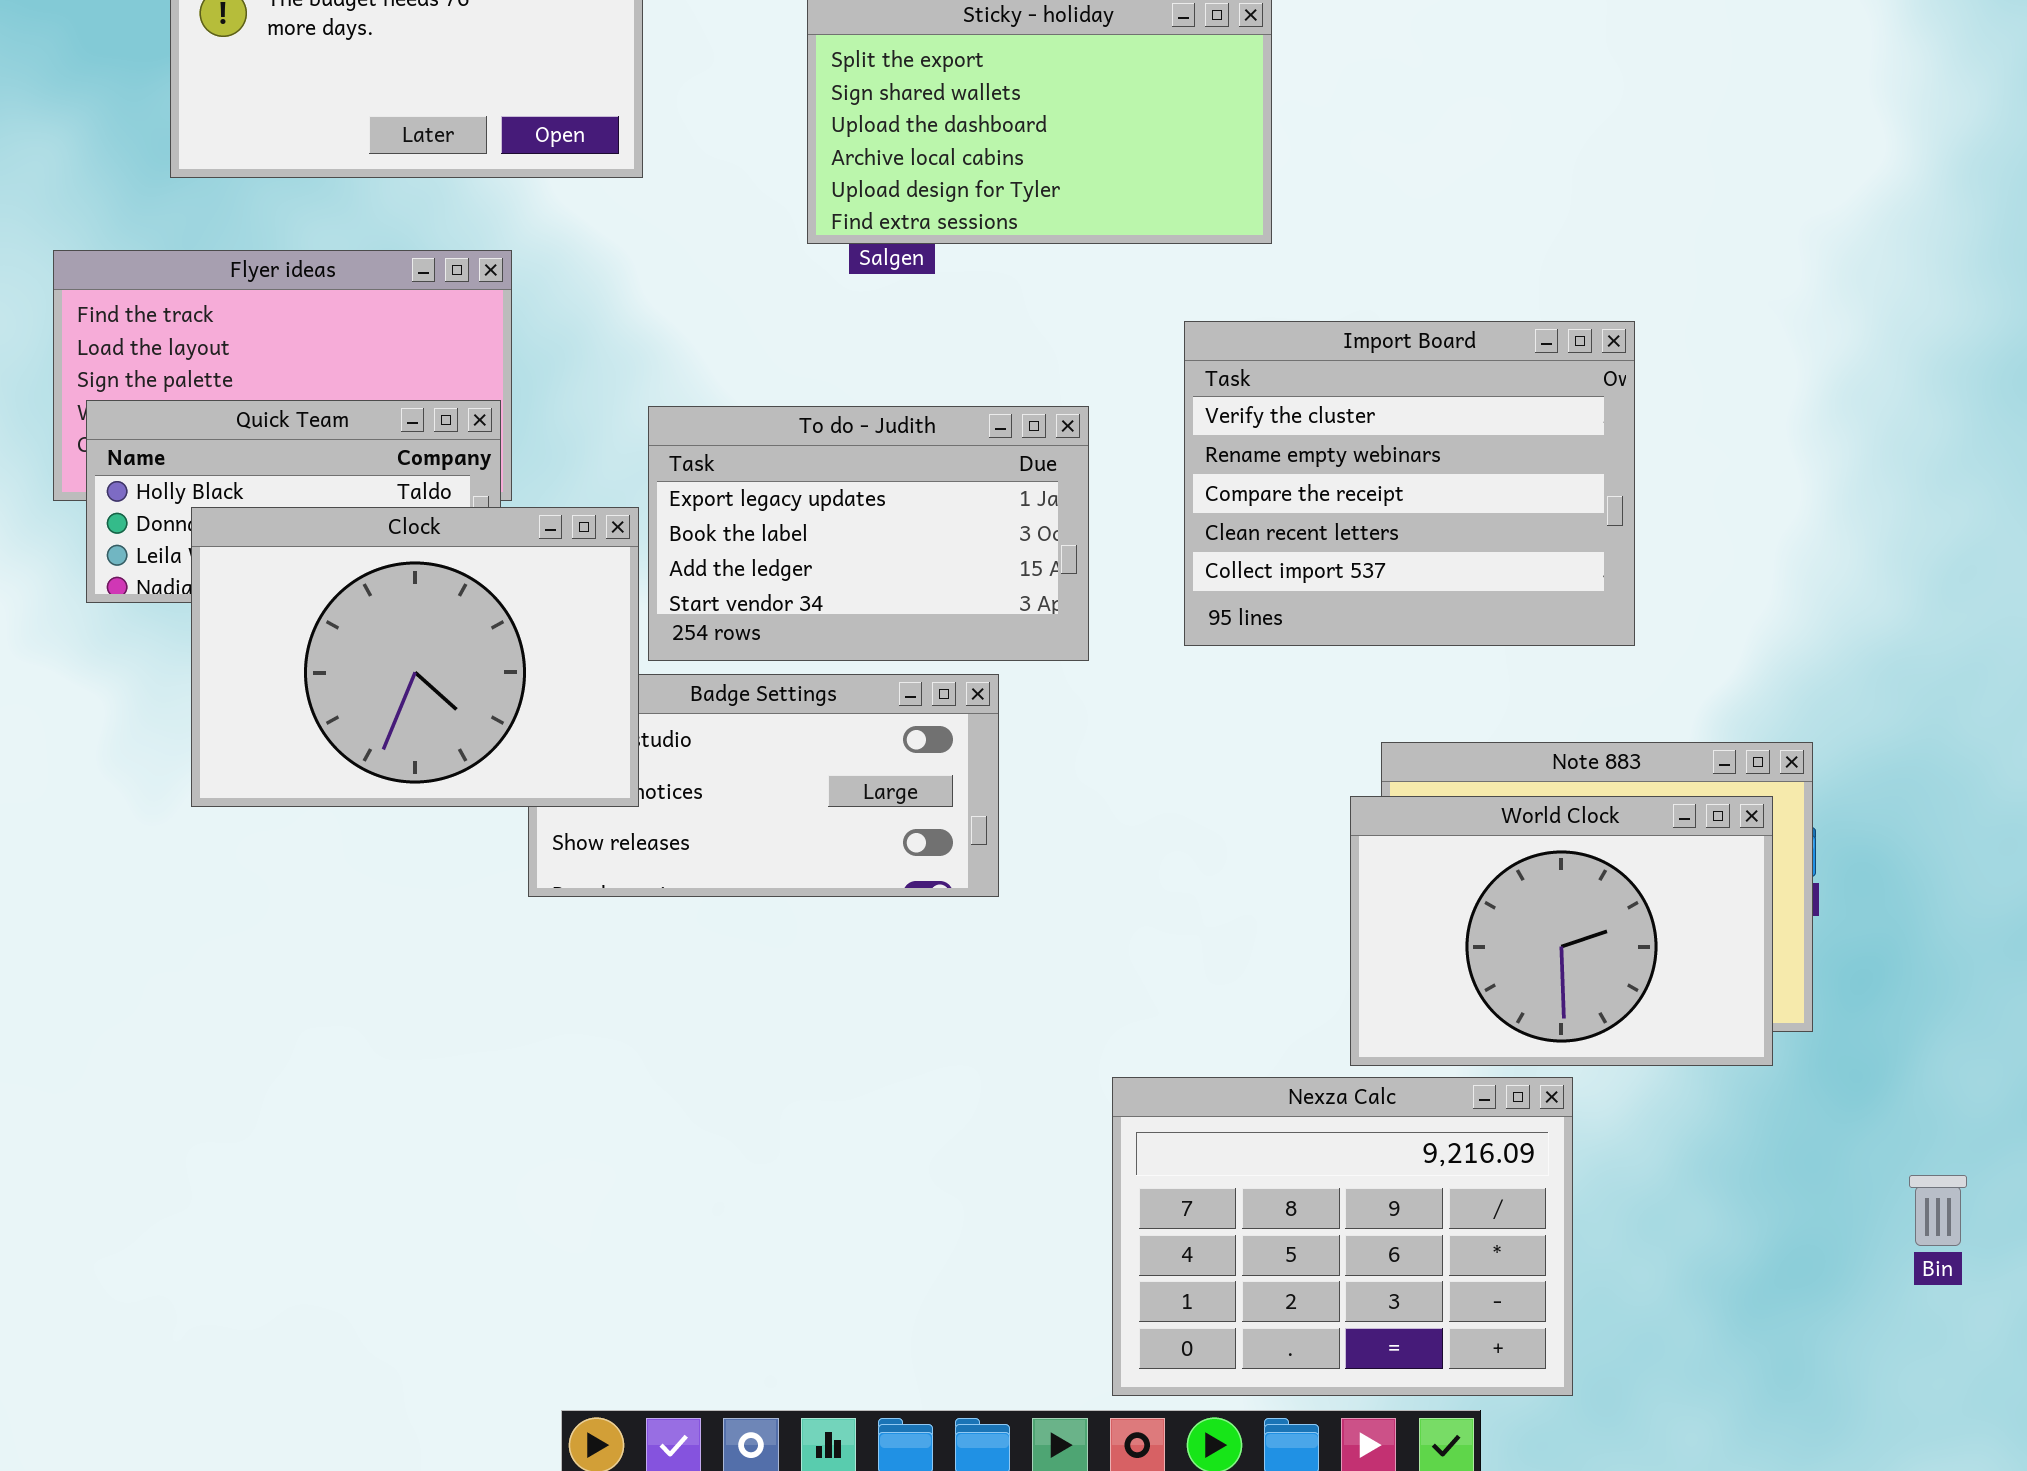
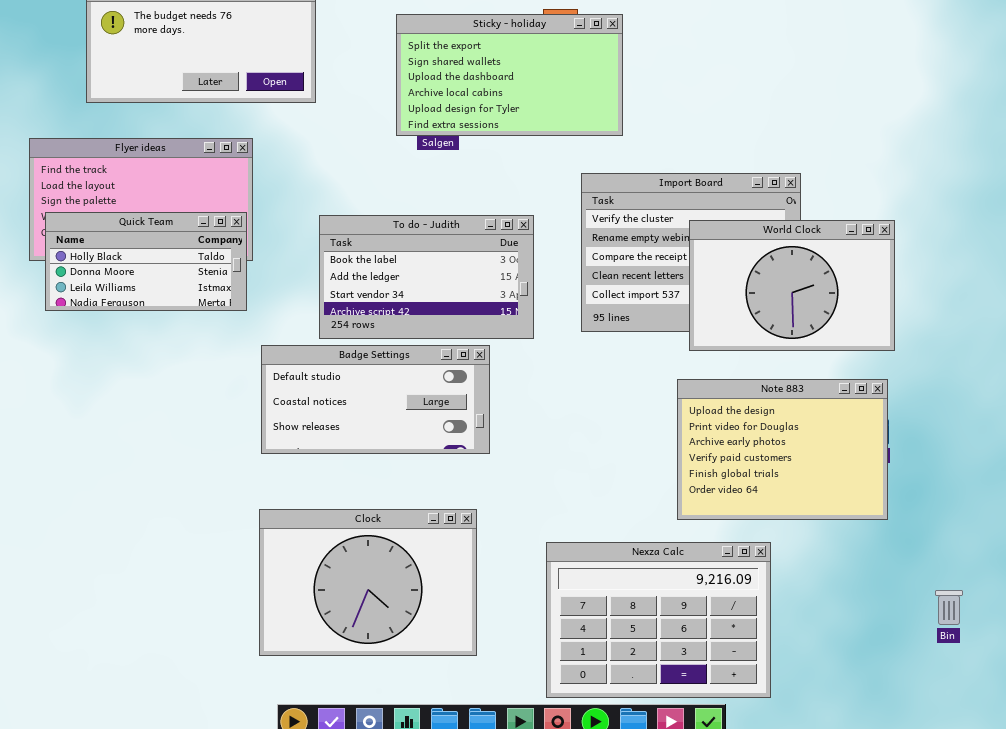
To do - Judith: [648,406,1089,661] -> [319,215,534,339], scrolled down 1 row
Clock: [191,507,639,807] -> [259,509,477,656], moved
World Clock: [1350,796,1773,1066] -> [689,220,895,351], moved

